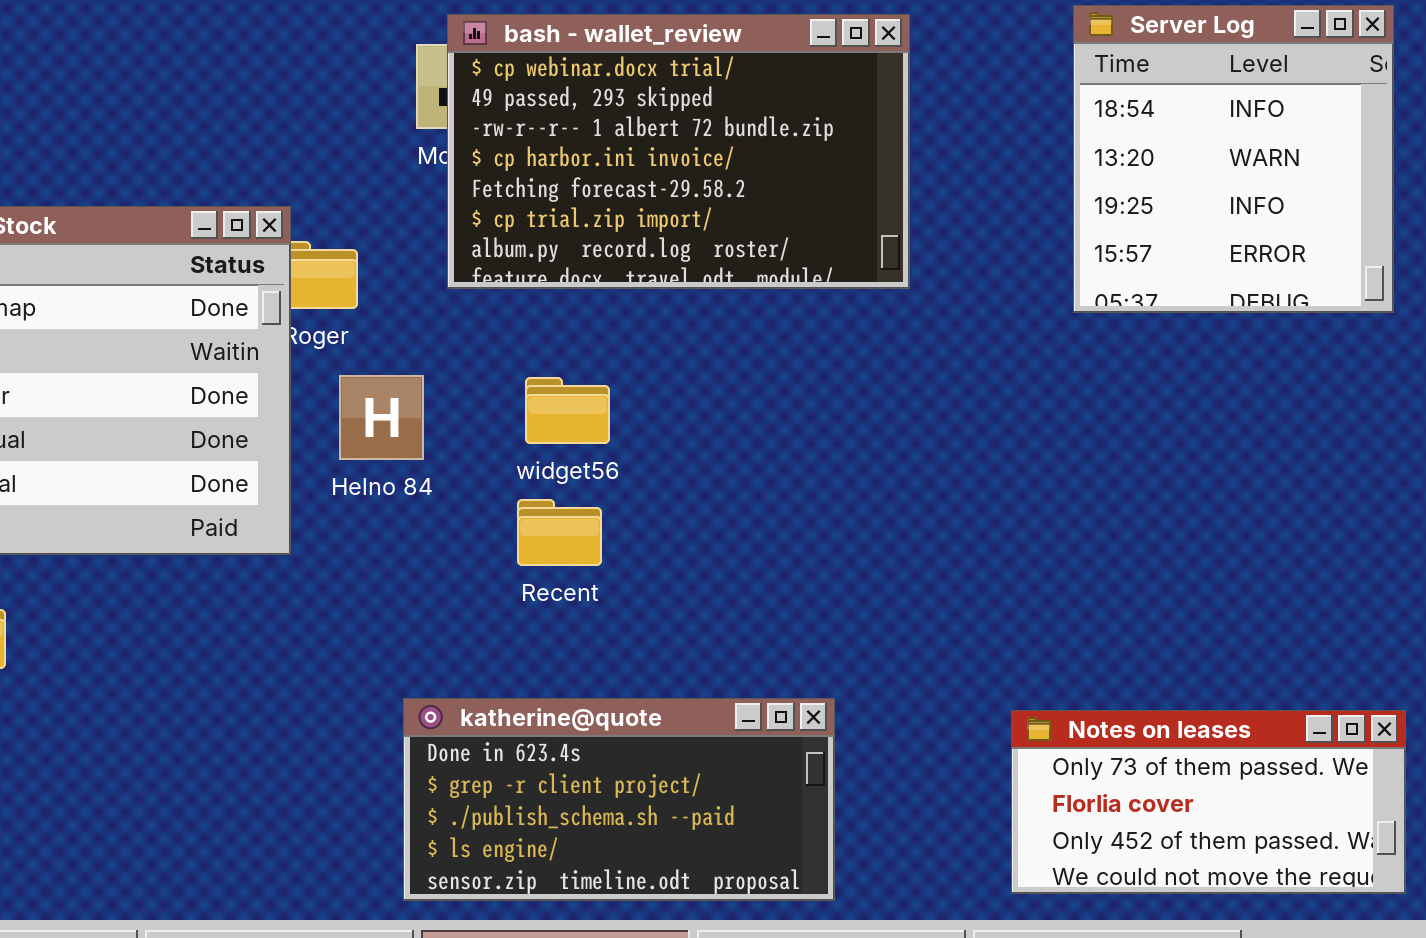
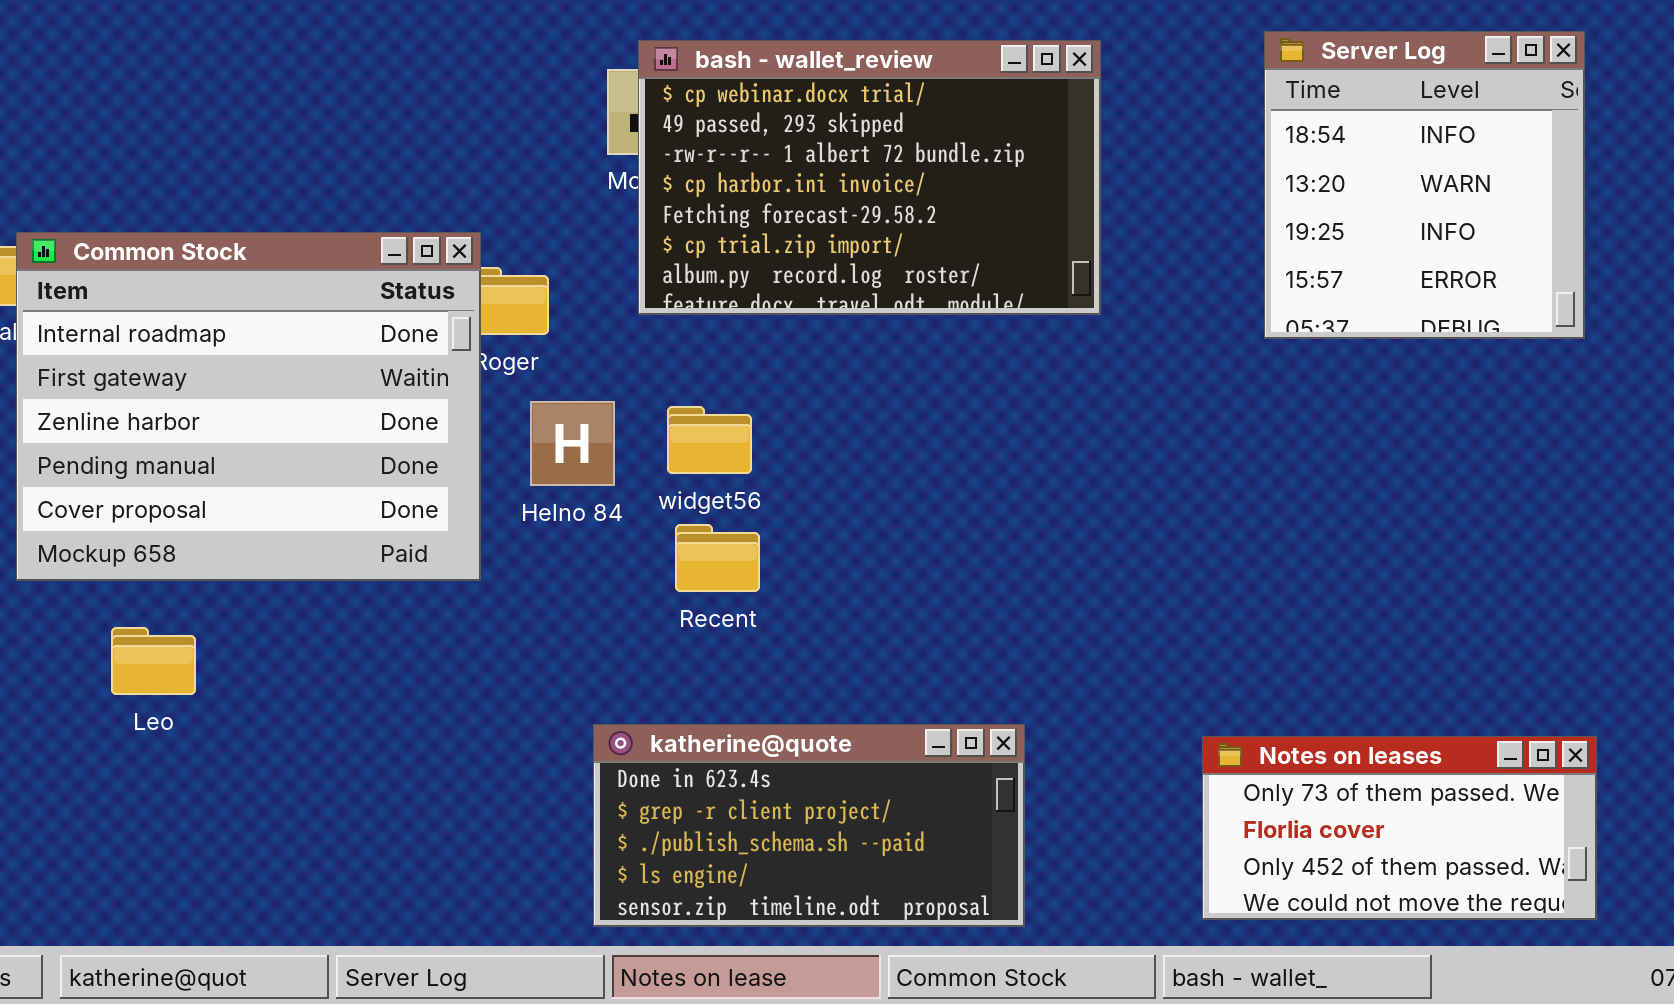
widget56: [525,377,610,444] -> [667,406,752,474], moved
Recent: [517,499,602,566] -> [675,524,760,592], moved

